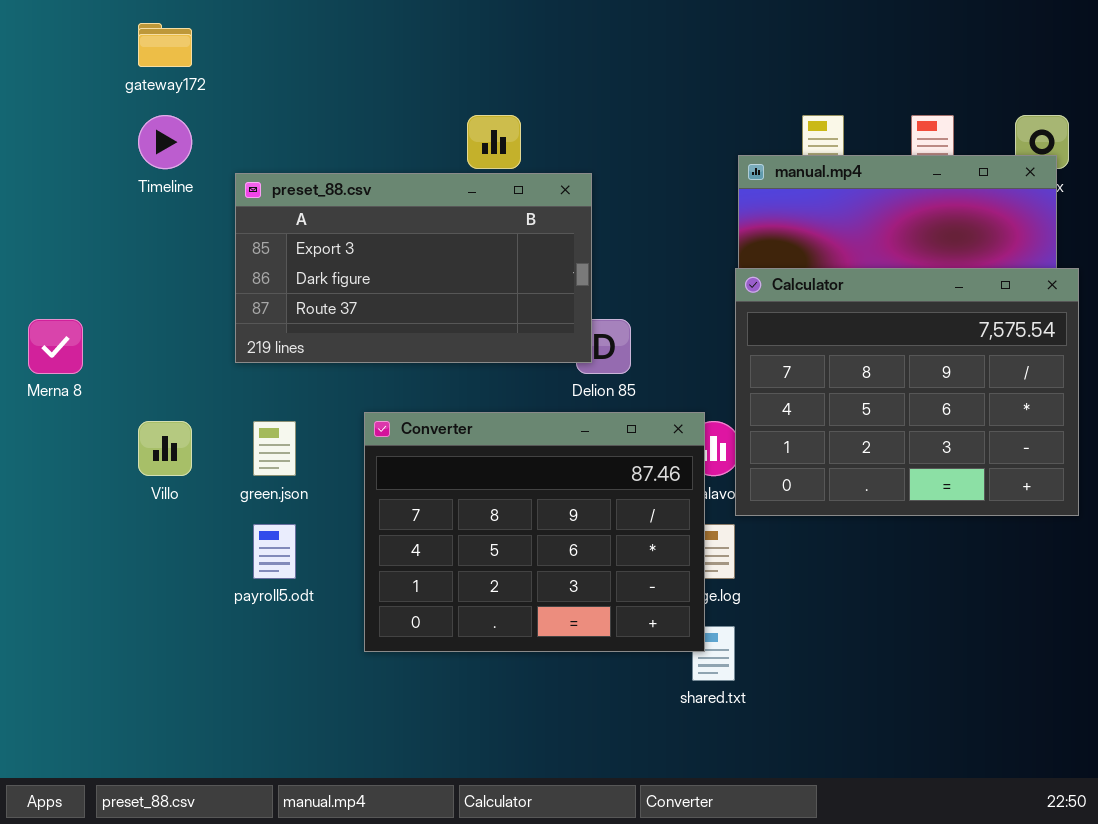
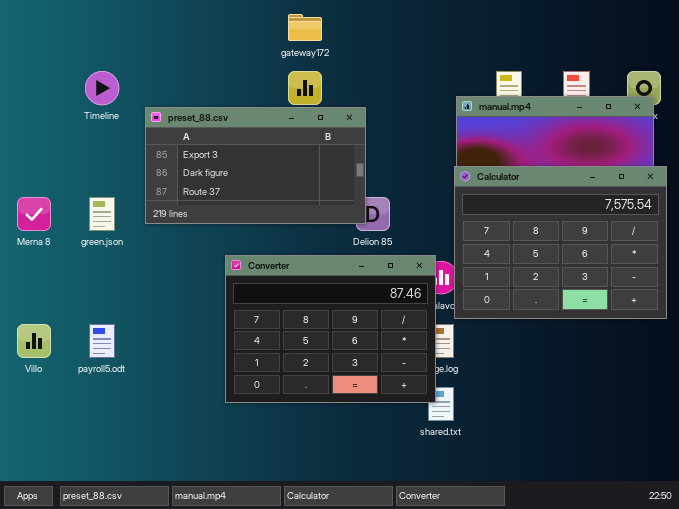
gateway172: [138,23,192,67] -> [288,14,322,41], moved
Villo: [138,421,192,476] -> [17,324,51,358], moved
green.json: [253,421,296,476] -> [89,197,115,231], moved
payroll5.odt: [253,524,296,579] -> [89,324,115,358], moved

